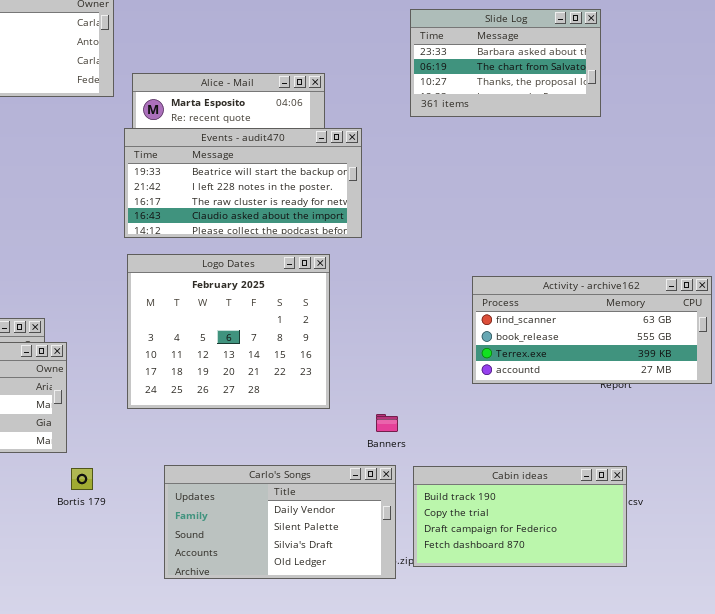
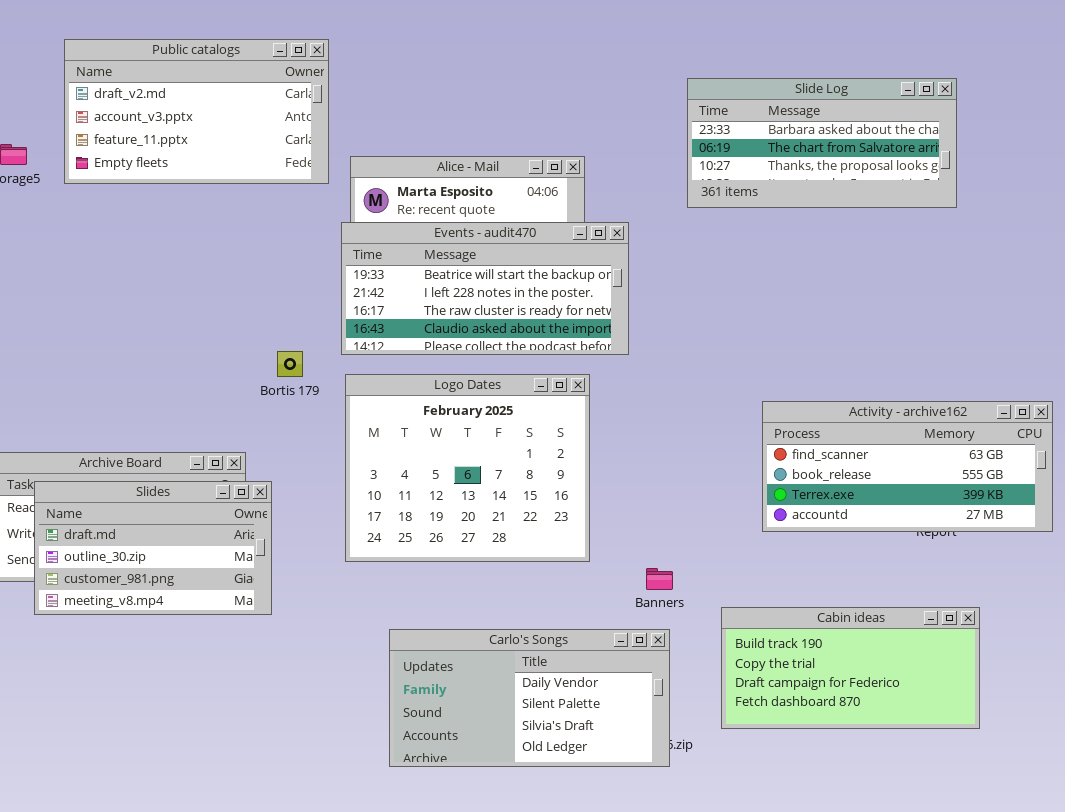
Slide Log: [410,9,601,117] -> [687,78,957,208], resized
Cabin ideas: [413,466,627,567] -> [721,607,980,729], moved
Bortis 179: [71,468,93,490] -> [277,351,303,377], moved

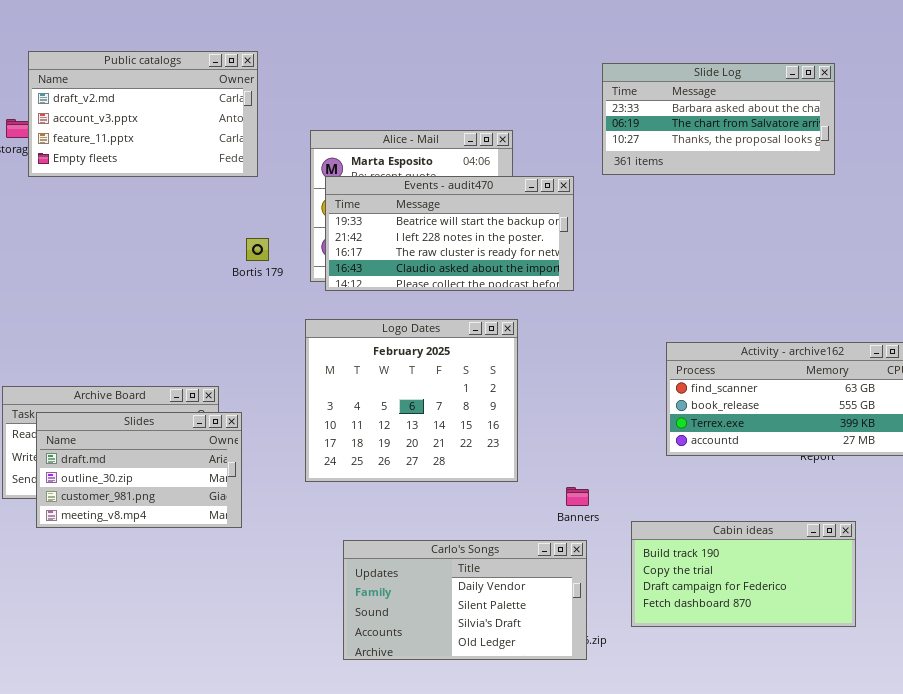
Public catalogs: [64,39,329,184] -> [28,51,258,177], moved
Events - audit470: [341,222,629,355] -> [325,176,574,291], moved
Bortis 179: [277,351,303,377] -> [246,238,269,261], moved

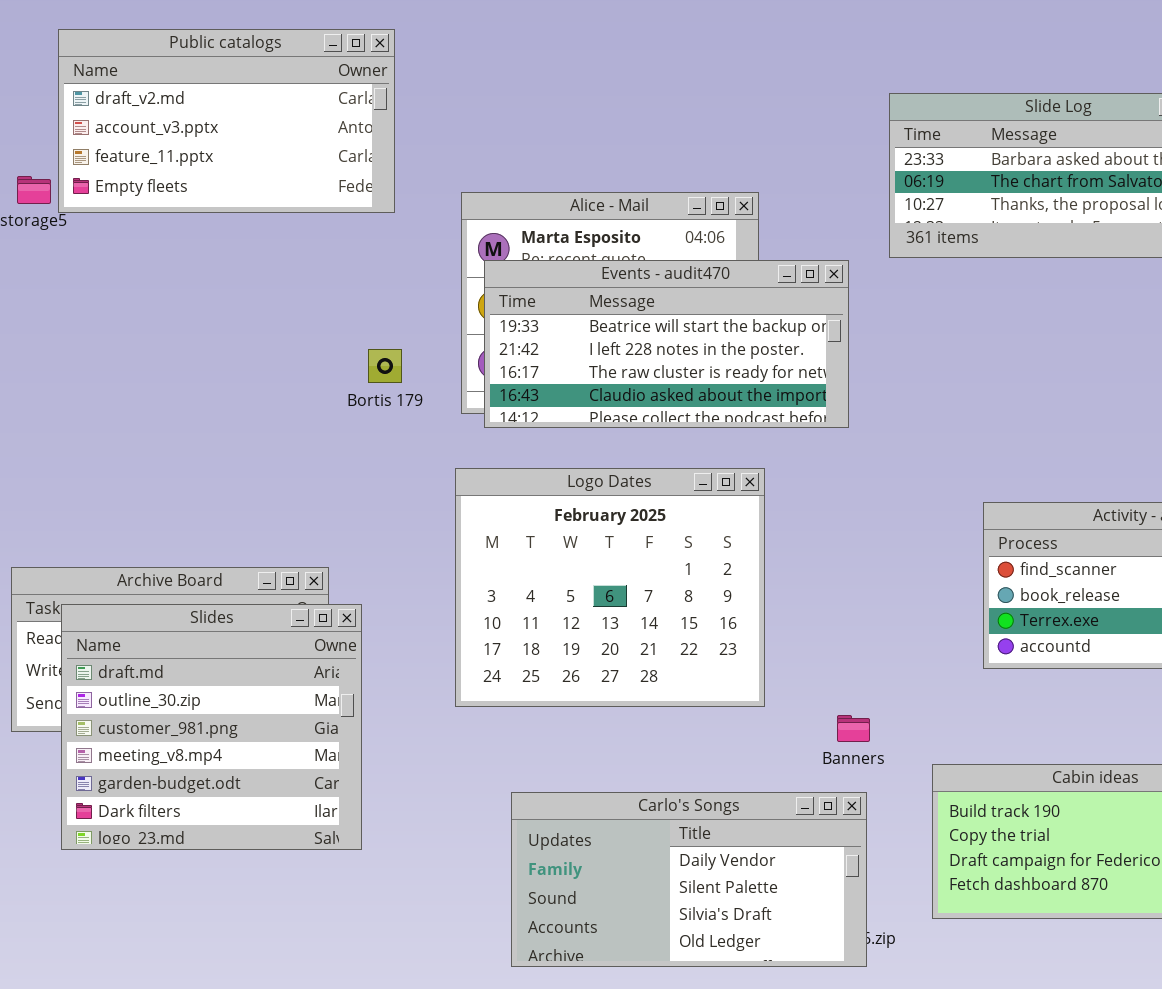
Public catalogs: [28,51,258,177] -> [58,29,395,213], moved
Slides: [36,412,242,528] -> [61,604,362,850], resized

